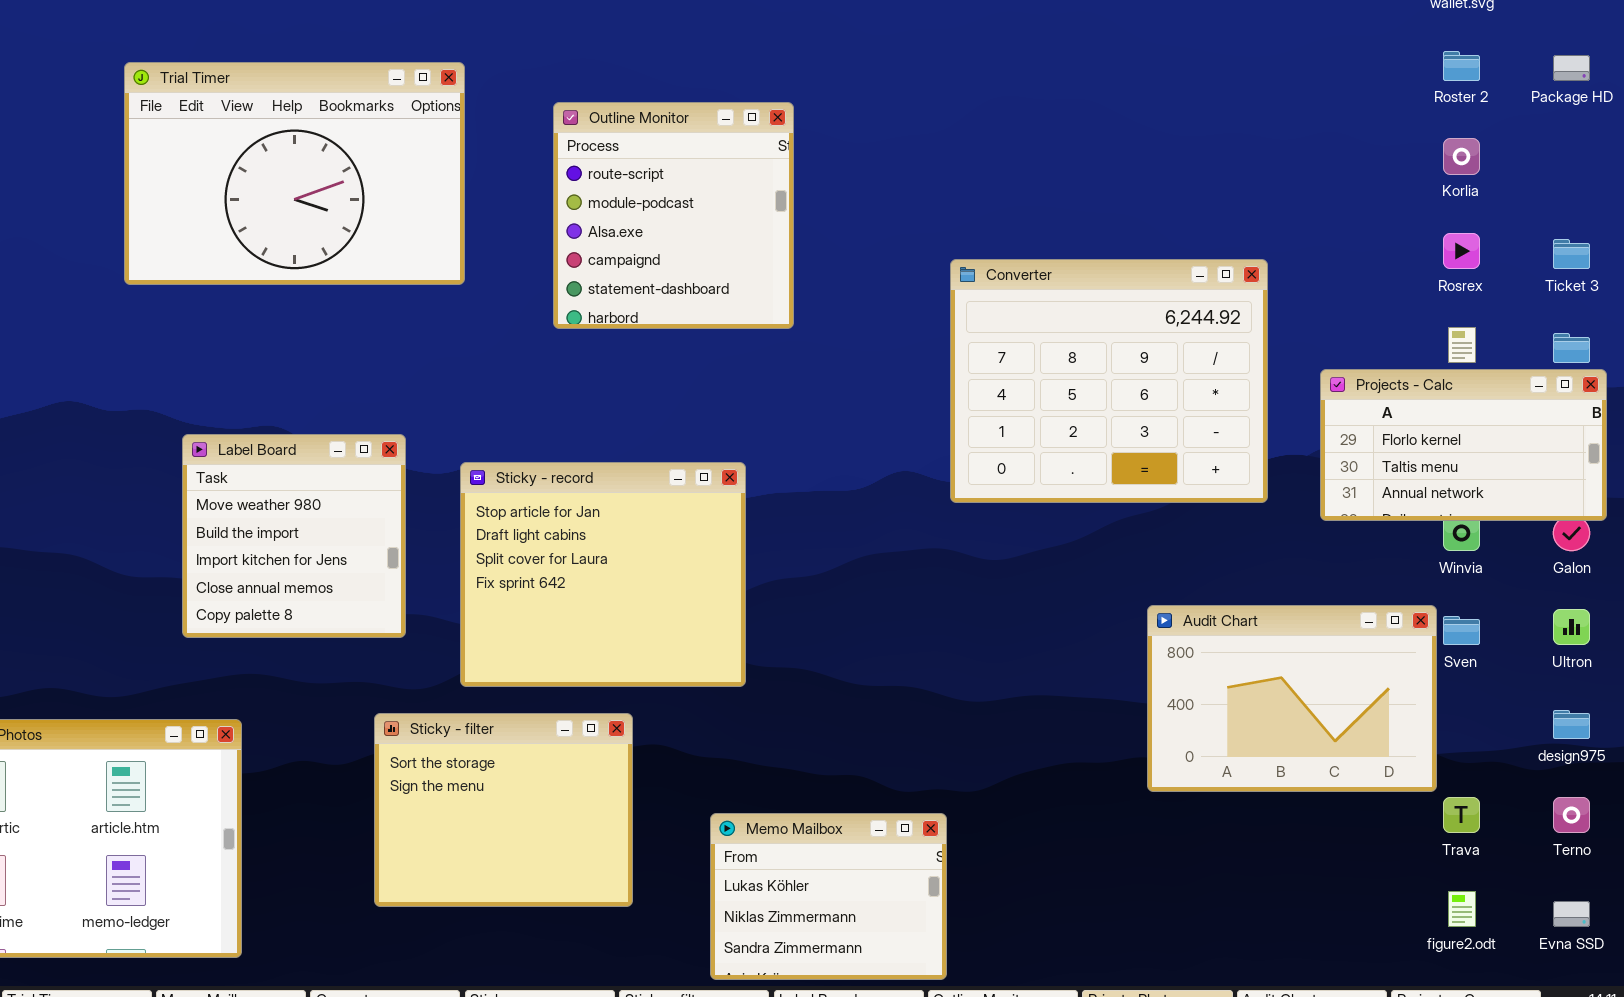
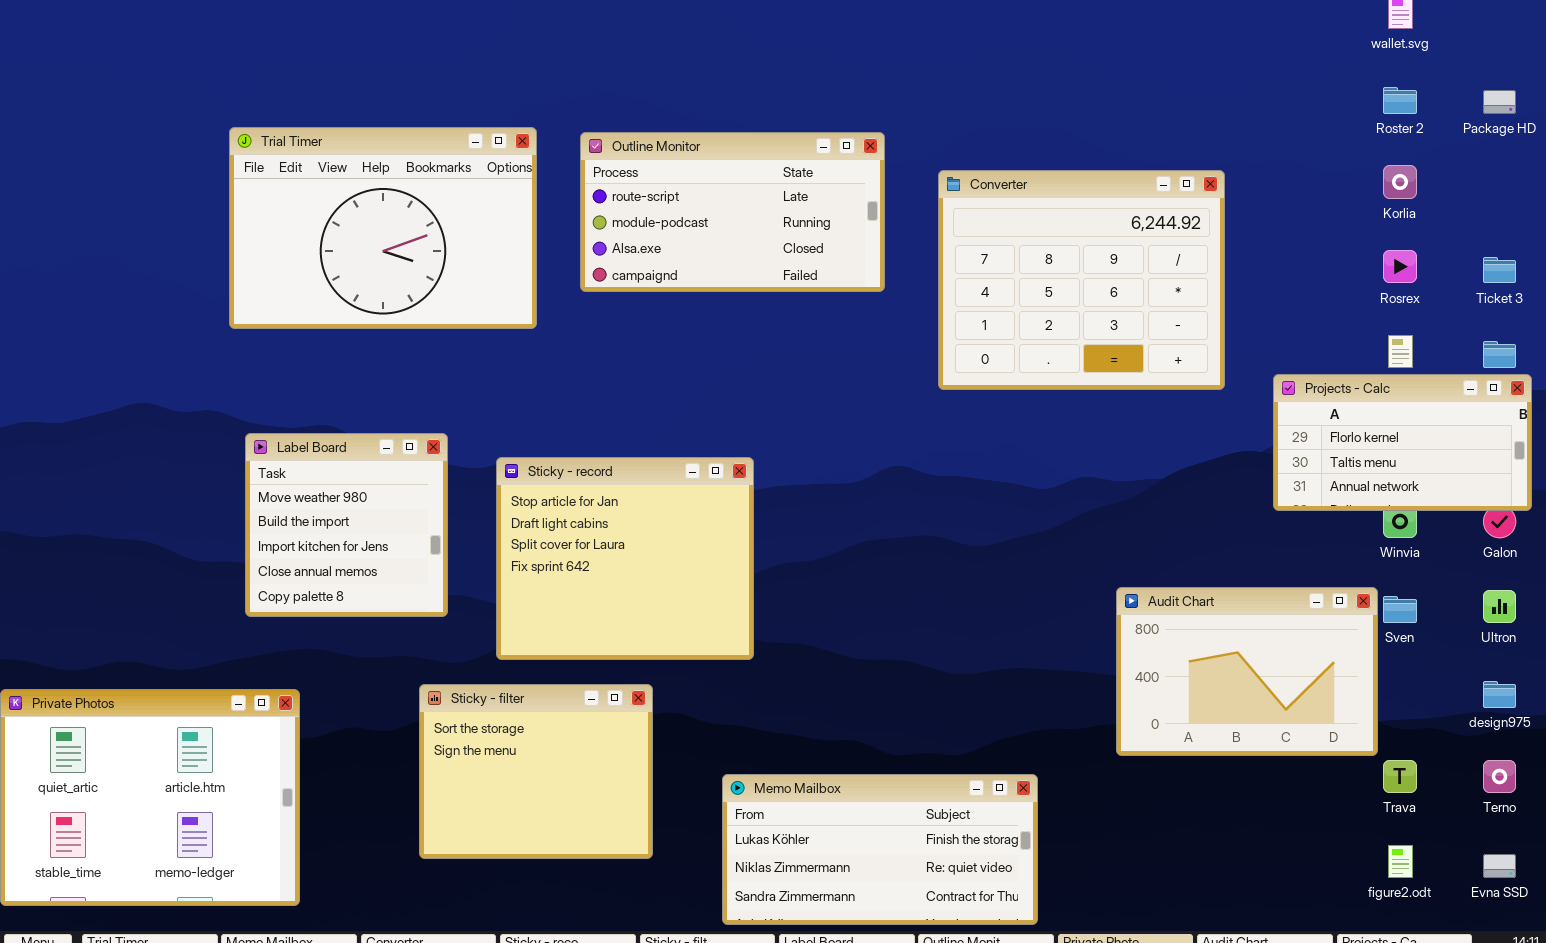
Trial Timer: [124,62,465,285] -> [229,127,537,329], moved
Outline Monitor: [553,102,794,329] -> [580,132,885,292], resized
Converter: [950,259,1268,503] -> [938,170,1225,390], moved
Memo Mailbox: [710,813,947,980] -> [722,774,1038,925], resized

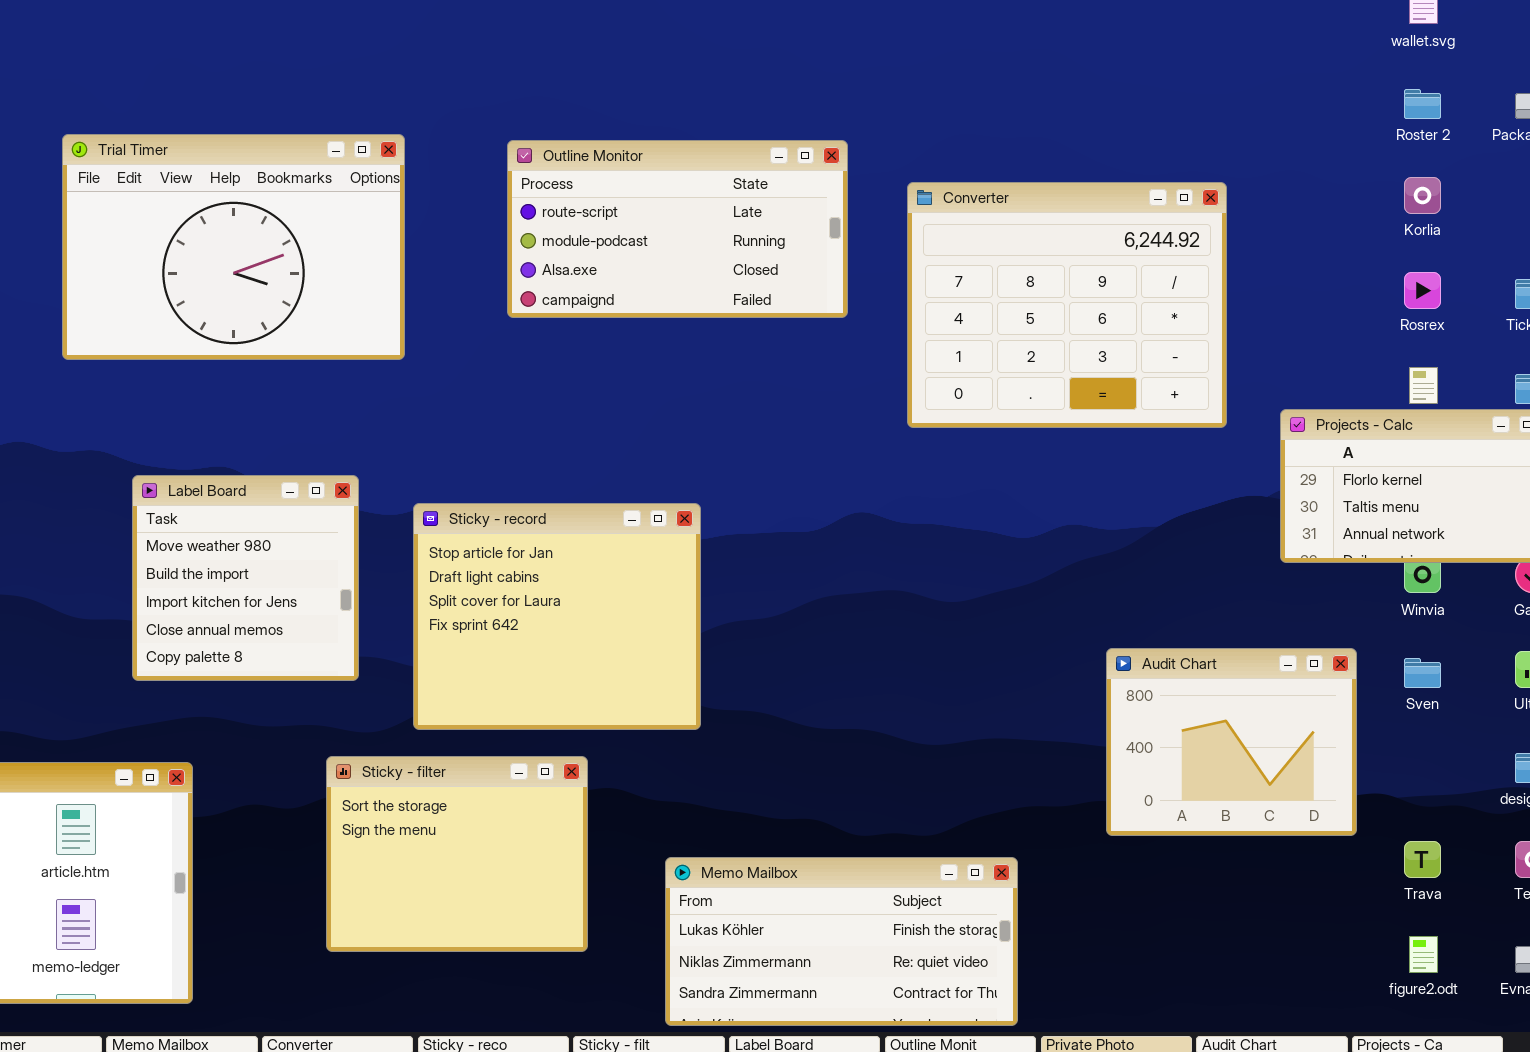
Trial Timer: [229,127,537,329] -> [62,134,405,360], moved
Audit Chart: [1116,587,1378,756] -> [1106,648,1357,836], resized

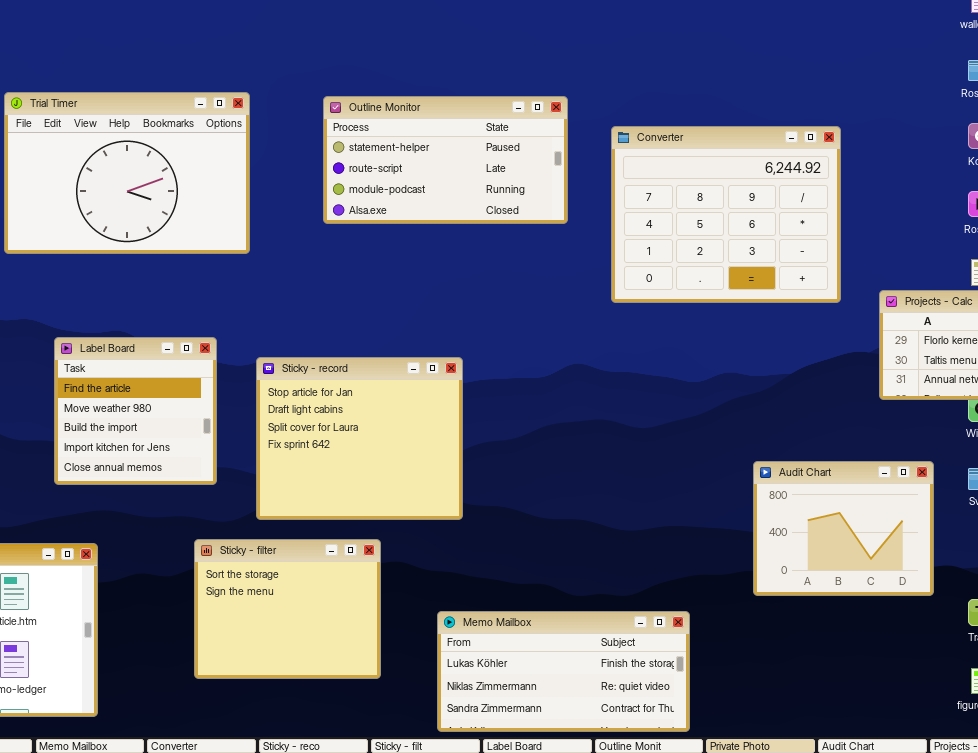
Outline Monitor: [507,140,848,318] -> [323,96,568,224], scrolled up 1 row
Label Board: [132,475,359,681] -> [54,337,217,485], scrolled up 1 row

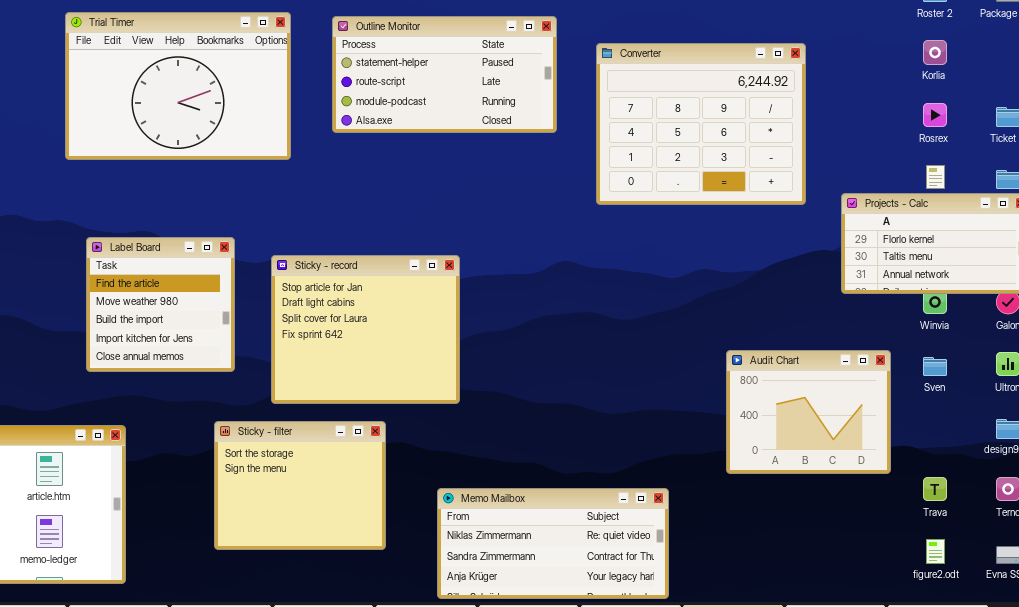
Trial Timer: [4,92,250,254] -> [65,12,291,160], moved
Memo Mailbox: [437,611,690,732] -> [437,488,669,599], scrolled down 1 row

